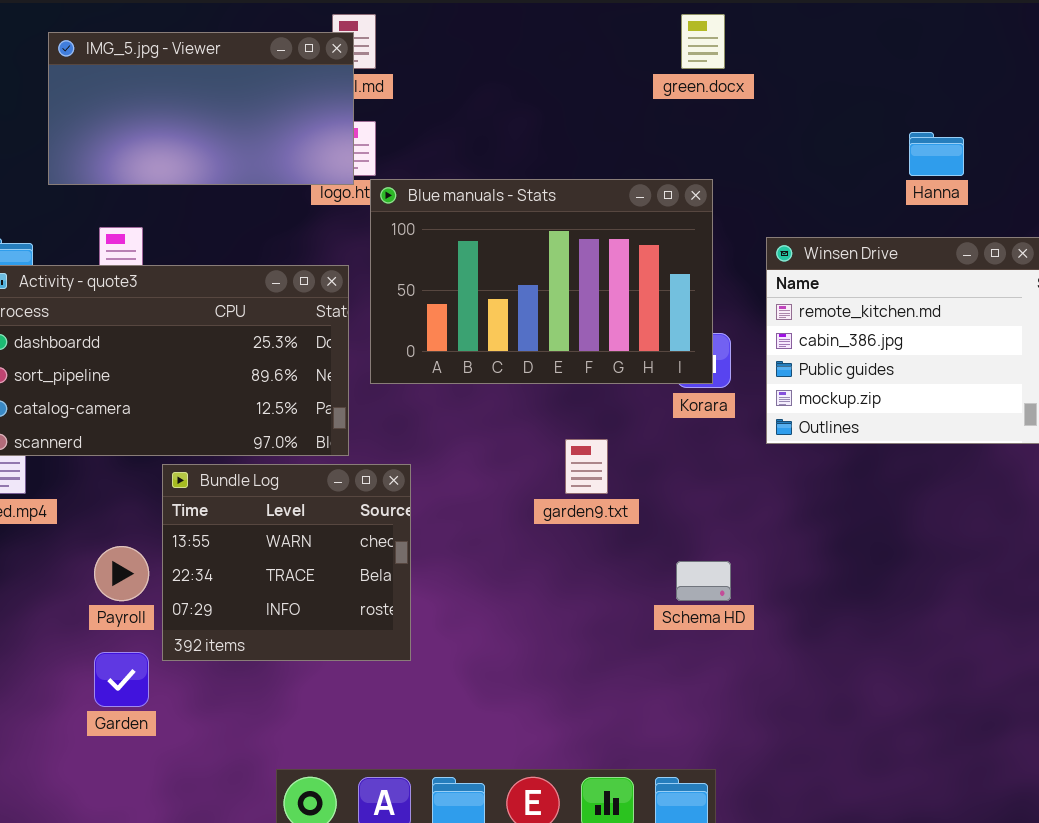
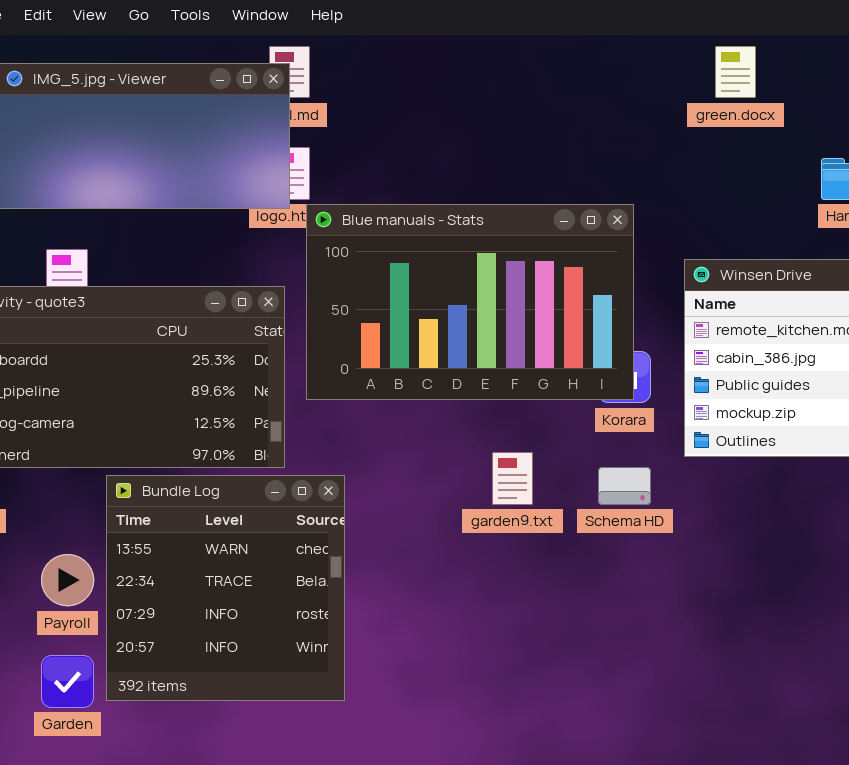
green.docx: [681,14,725,69] -> [715,46,756,98], moved
Bundle Log: [162,464,411,661] -> [106,475,345,701], resized
Schema HD: [676,561,731,601] -> [598,467,651,505], moved

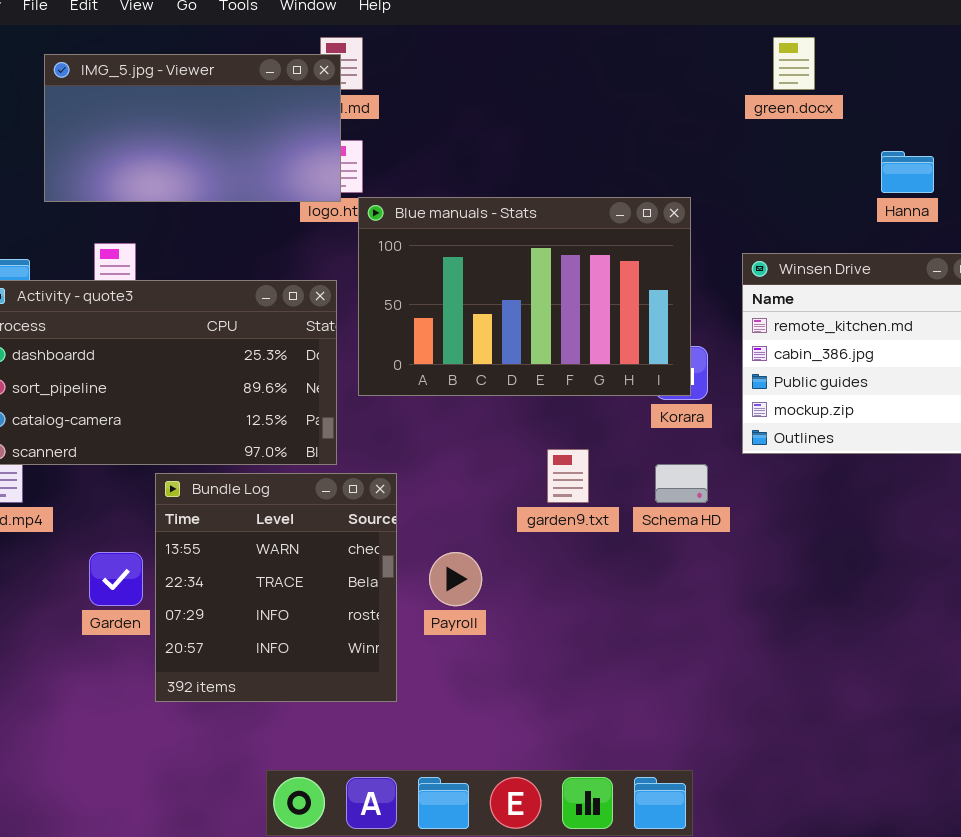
Payroll: [41,554,94,606] -> [429,552,482,606], moved
Garden: [41,655,94,708] -> [89,552,143,606], moved

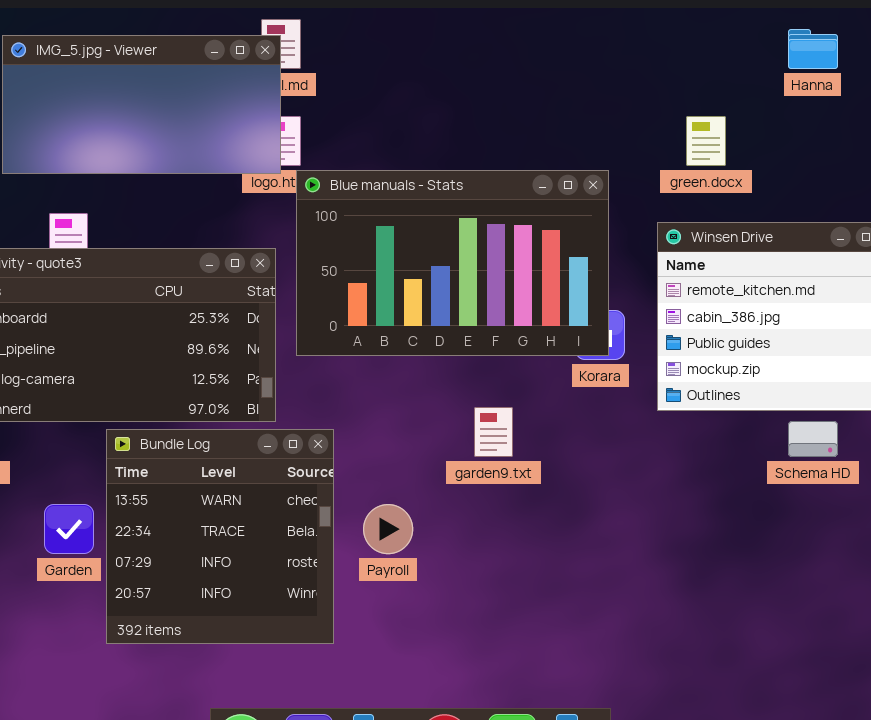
green.docx: [773,37,815,90] -> [686,116,726,166], moved
Hanna: [881,151,934,193] -> [788,29,838,69], moved
Schema HD: [655,464,708,503] -> [788,421,838,457], moved

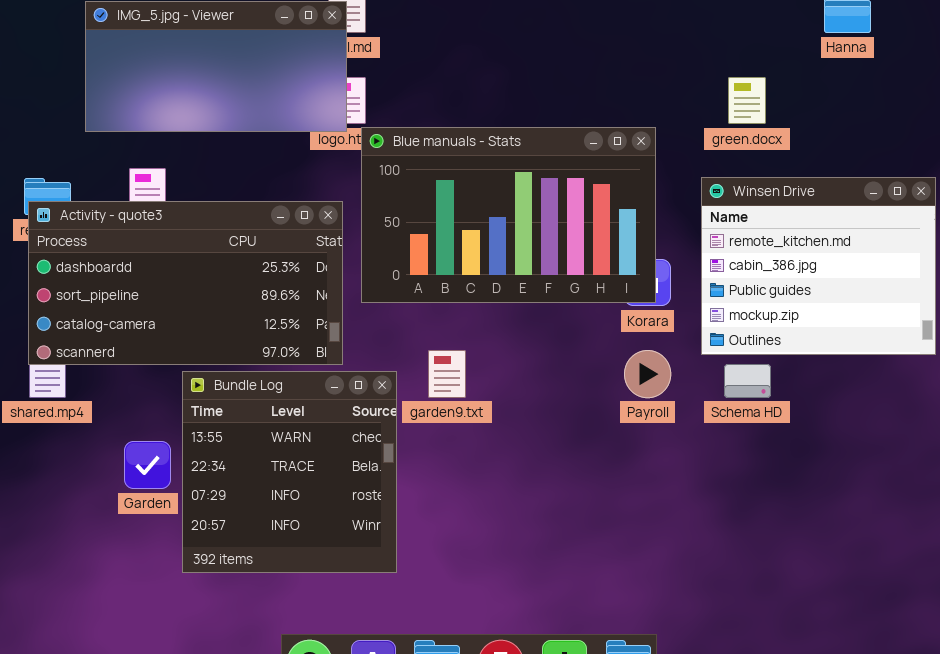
garden9.txt: [474,407,513,457] -> [428,350,466,398], moved
Schema HD: [788,421,838,457] -> [724,364,771,398], moved
Payroll: [363,504,413,554] -> [624,350,671,398], moved

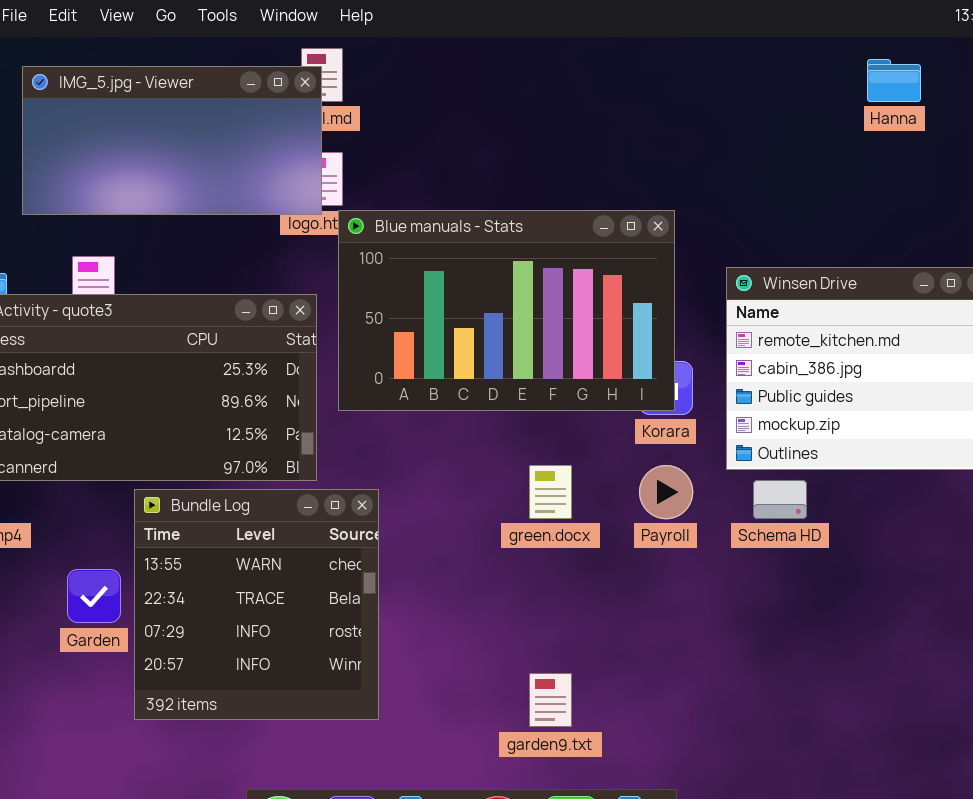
green.docx: [728,77,766,124] -> [529,465,572,519], moved
garden9.txt: [428,350,466,398] -> [529,673,572,727], moved

